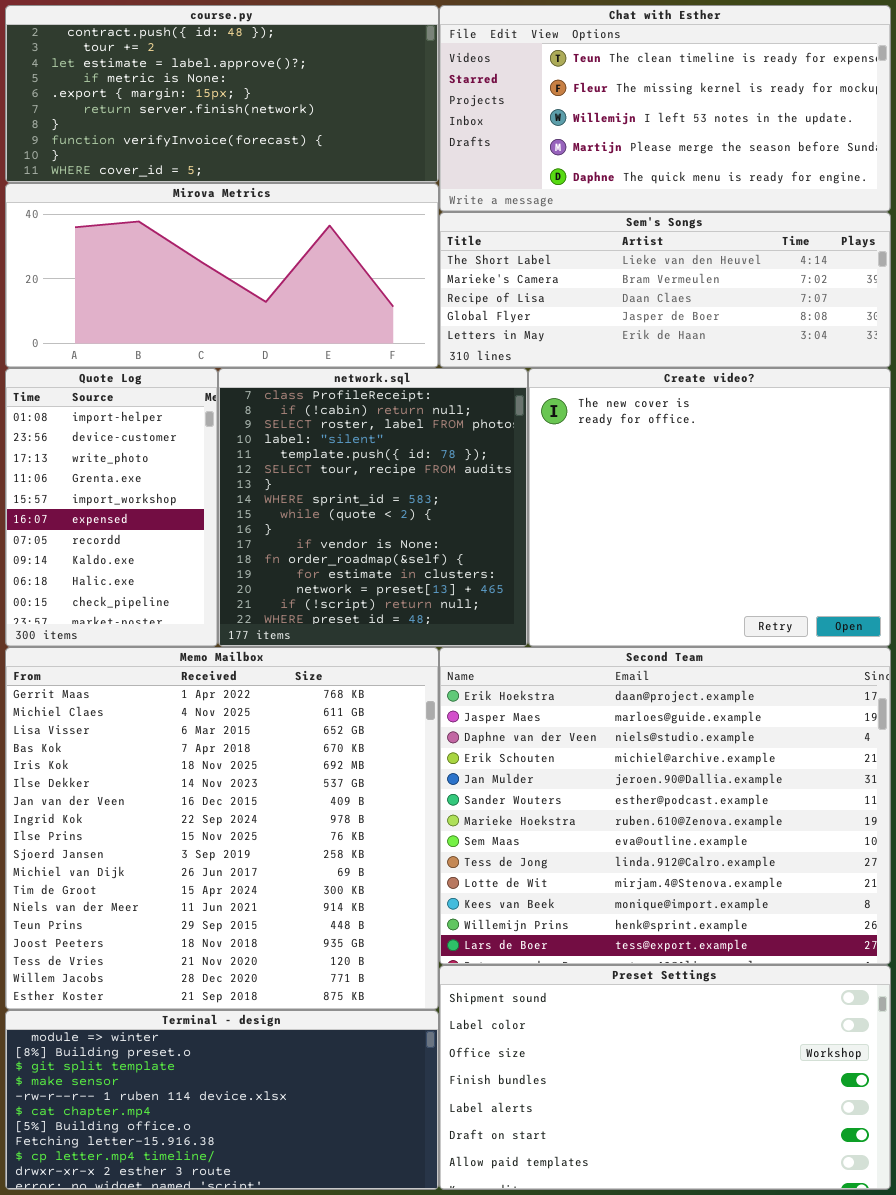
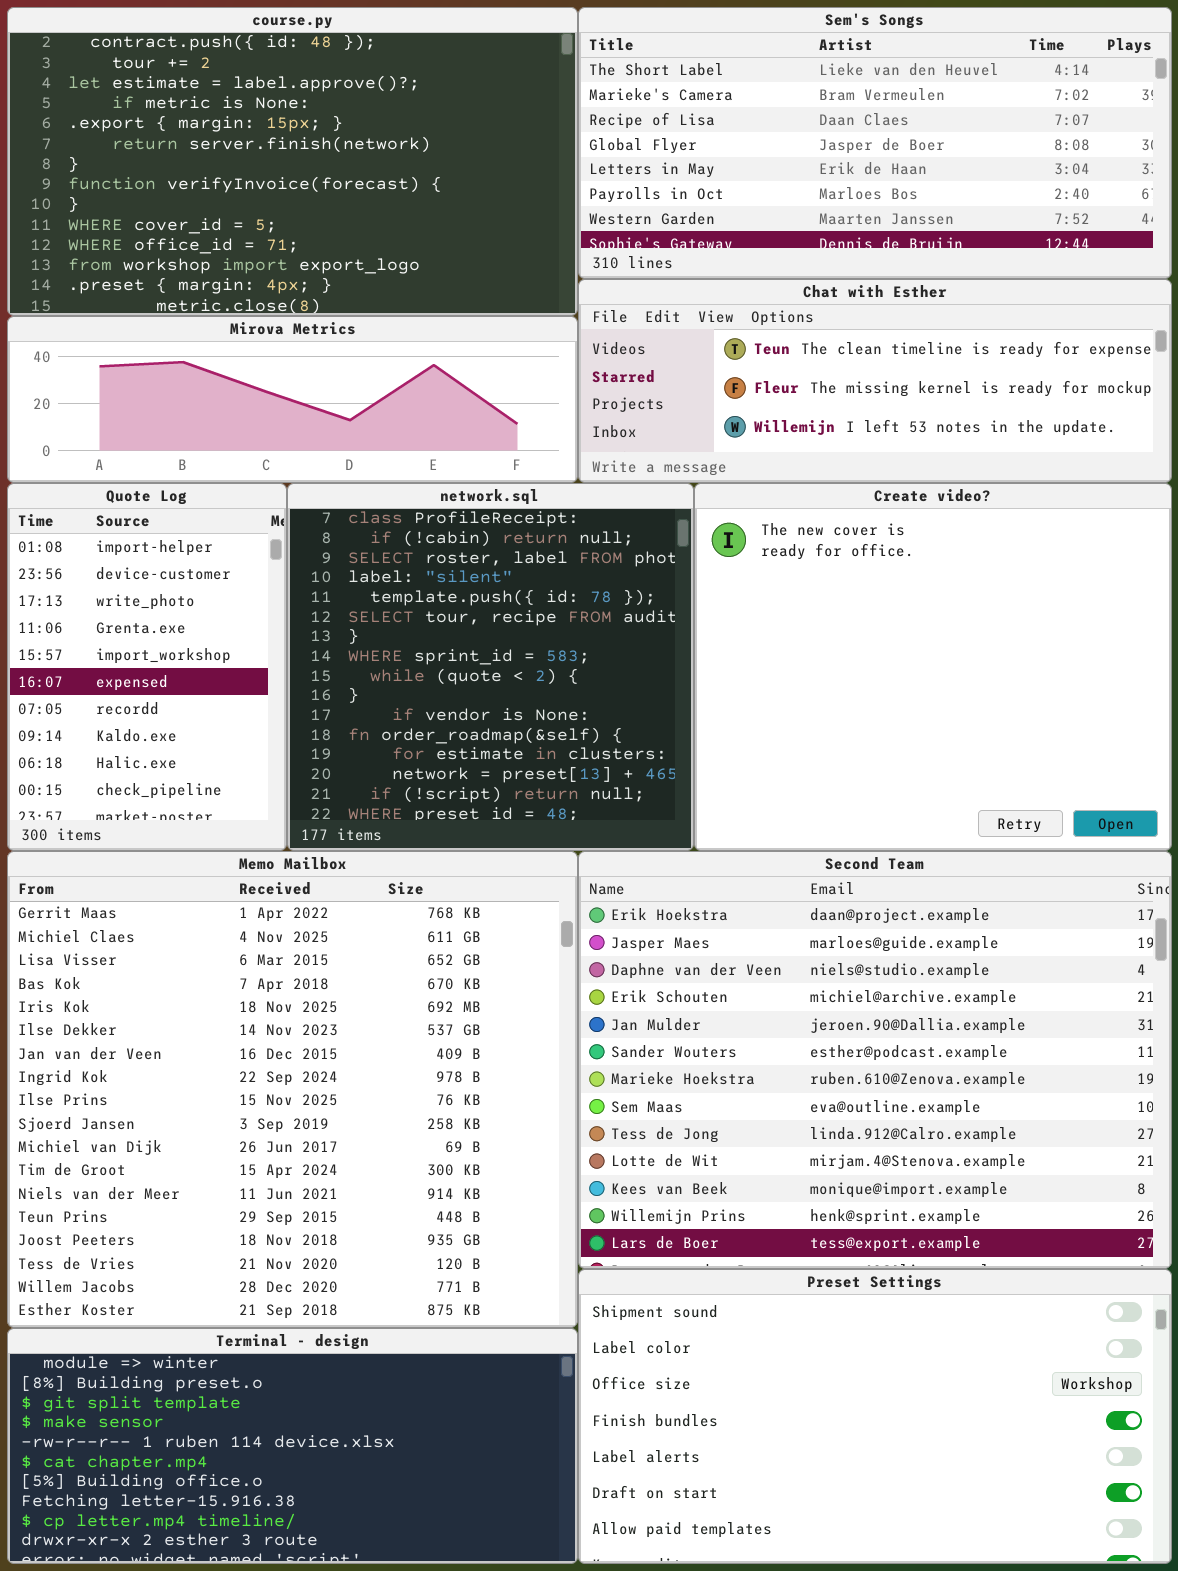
course.py: [5,5,439,183] -> [7,7,578,316], resized
Chat with Esther: [439,5,891,212] -> [578,279,1172,483], moved, resized
Mirova Metrics: [5,183,439,368] -> [7,316,578,483], resized
Sem's Songs: [439,212,891,368] -> [578,7,1172,279], moved, resized

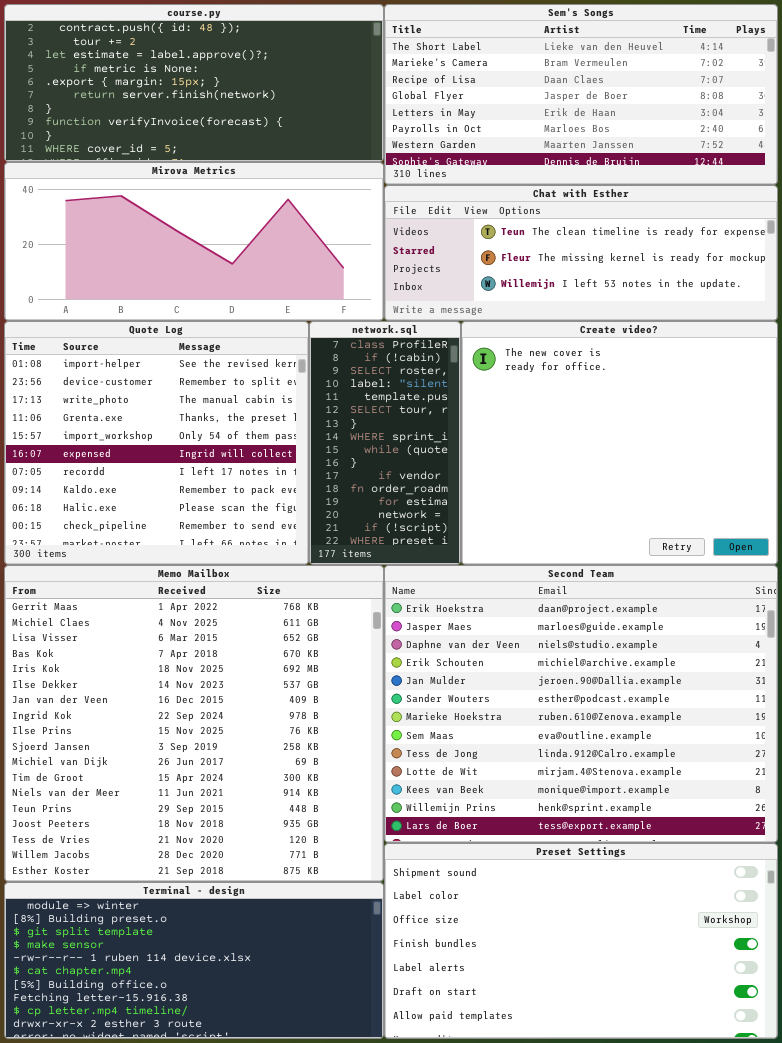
course.py: [7,7,578,316] -> [4,4,384,162], resized
Mirova Metrics: [7,316,578,483] -> [4,162,384,321], resized
Quote Log: [7,483,287,851] -> [4,321,309,565], resized
network.sql: [287,483,694,851] -> [309,321,461,565], resized

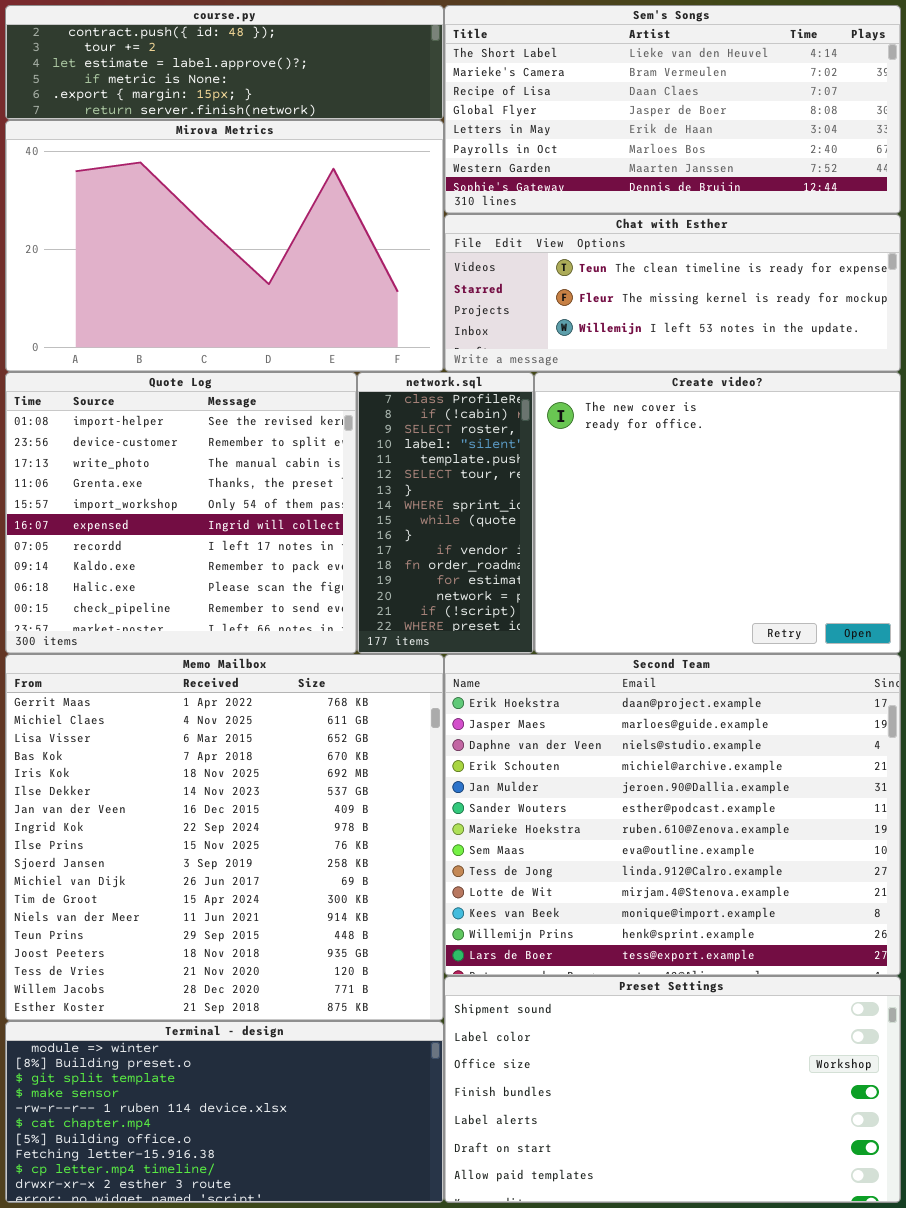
course.py: [4,4,384,162] -> [5,5,444,120], resized
Mirova Metrics: [4,162,384,321] -> [5,120,444,372], resized

